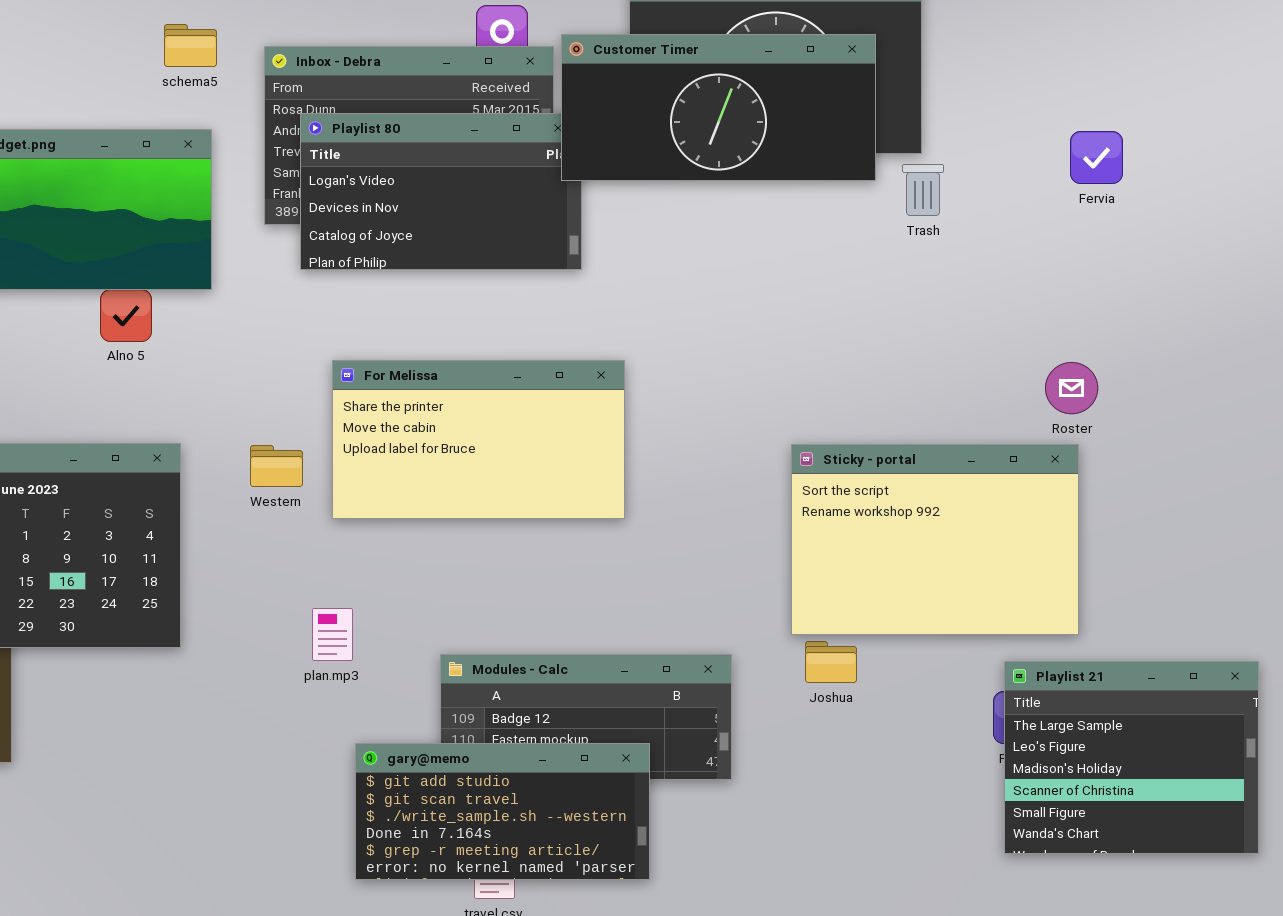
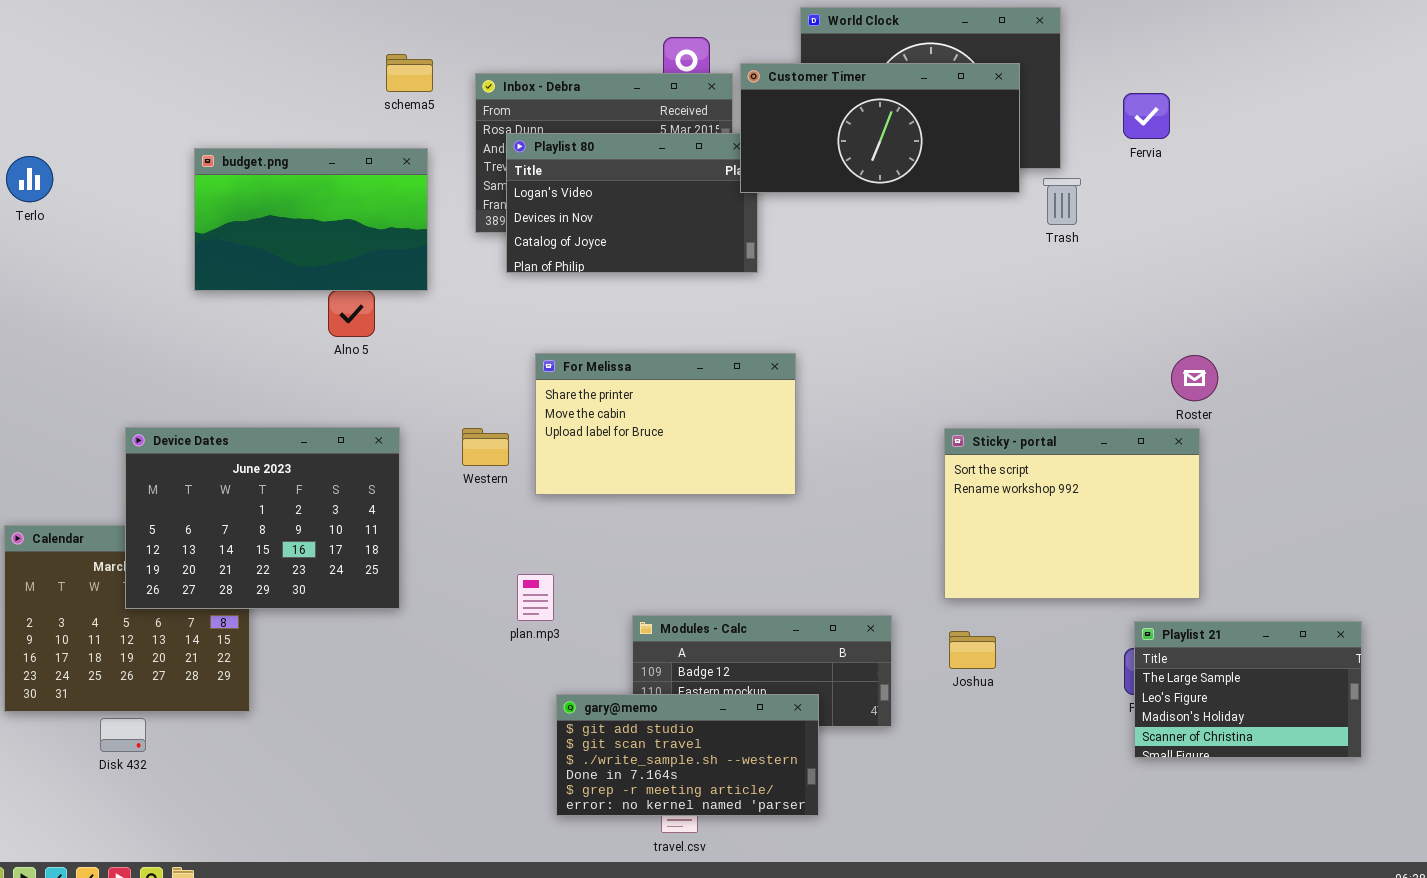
Fervia: [1070,131,1123,184] -> [1123,93,1170,139], moved
Joshua: [805,641,857,683] -> [949,631,996,669], moved
Playlist 21: [1004,661,1259,854] -> [1134,621,1362,758], resized

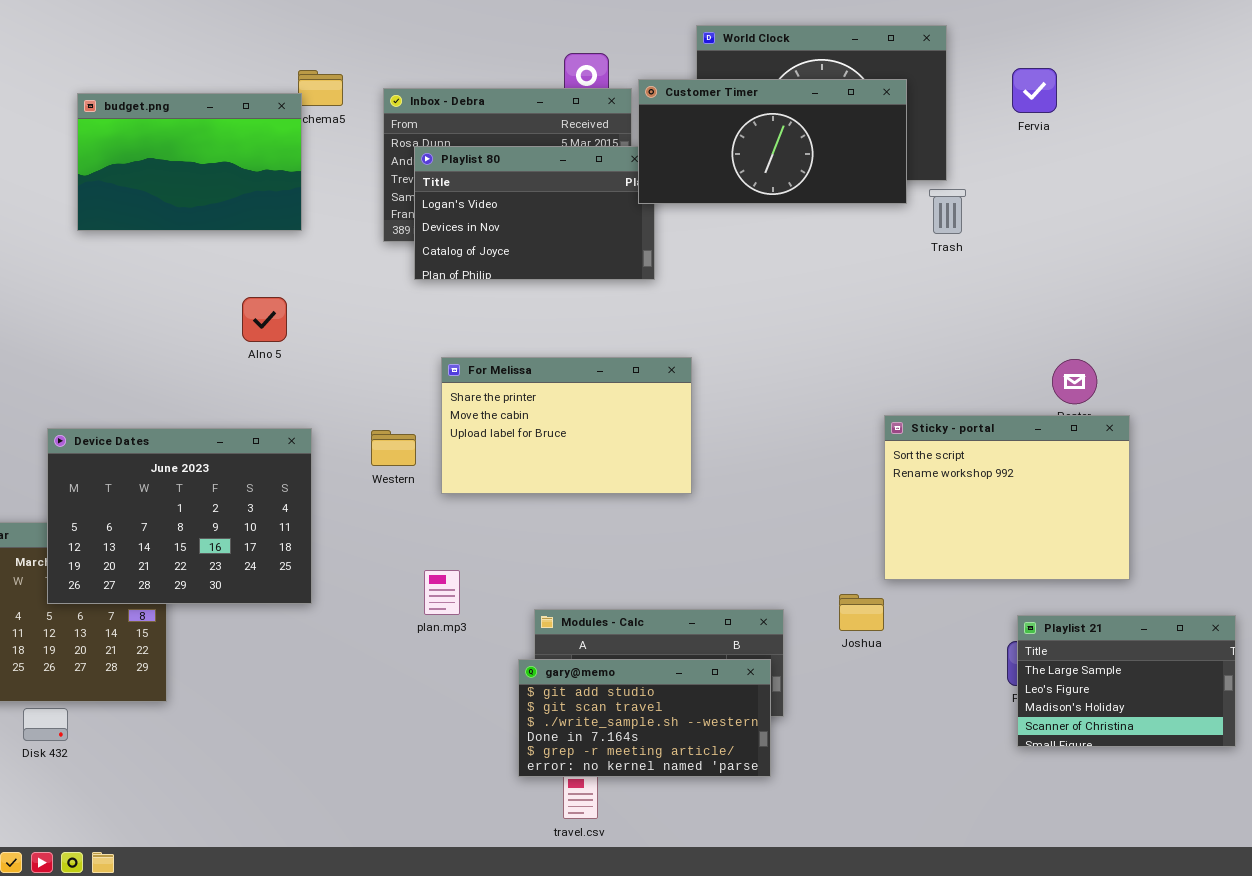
Fervia: [1123,93,1170,139] -> [1012,68,1057,113], moved
budget.png: [194,148,428,291] -> [77,93,302,231], moved
Sticky - portal: [944,428,1200,599] -> [884,415,1130,580], moved
Joshua: [949,631,996,669] -> [839,594,884,631], moved
gary@memo: [556,694,819,816] -> [518,659,771,777], moved

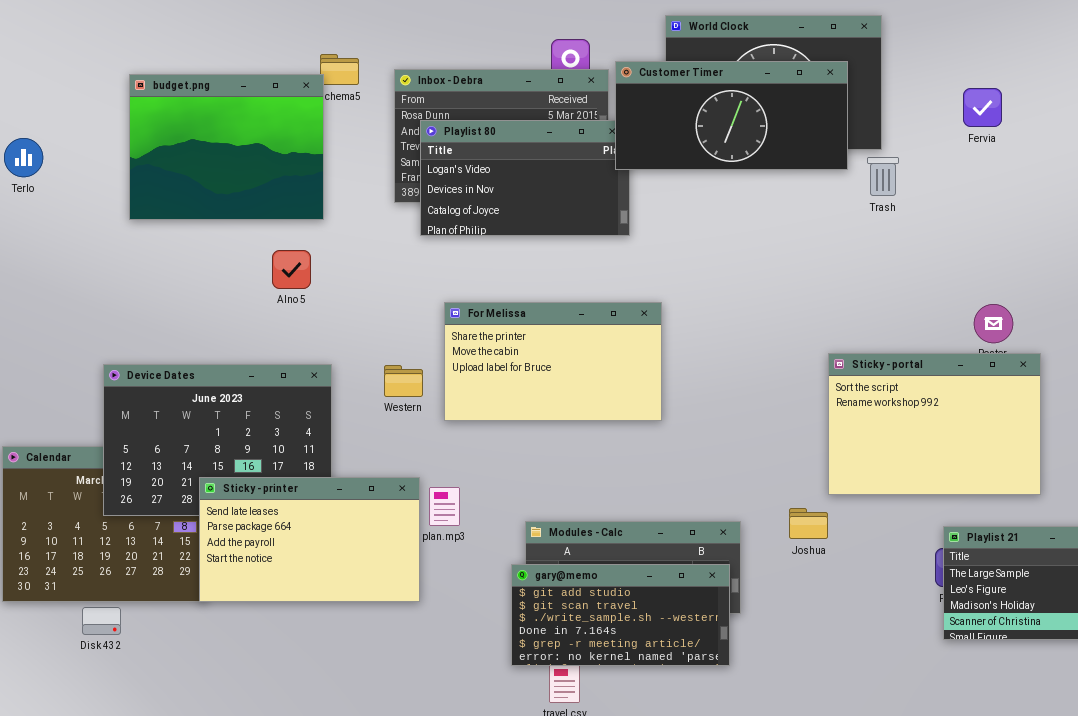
Fervia: [1012,68,1057,113] -> [963,88,1002,127], moved
budget.png: [77,93,302,231] -> [129,74,324,220], resized
Sticky - printer: none -> [199,477,420,602], opened

